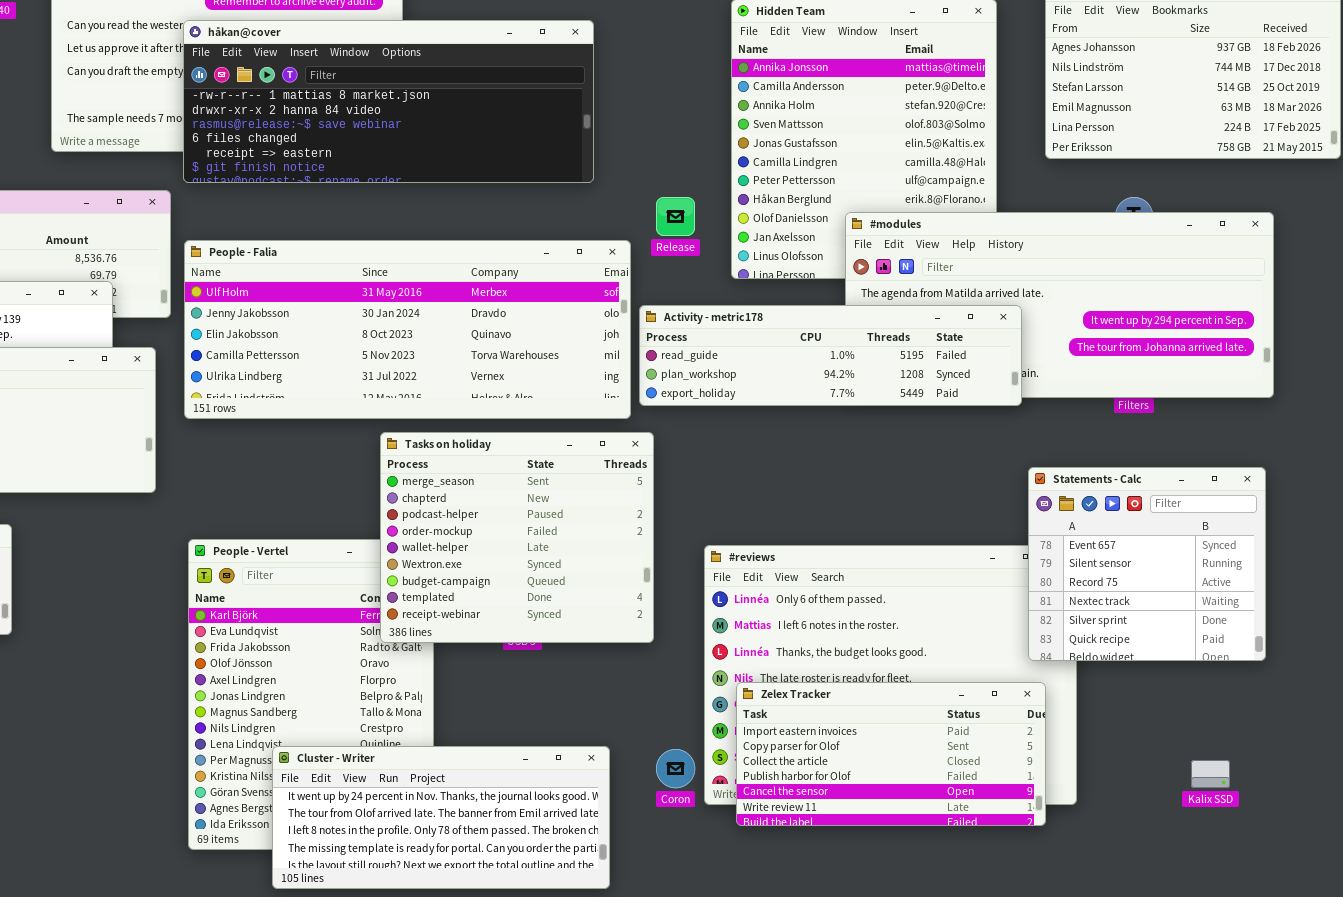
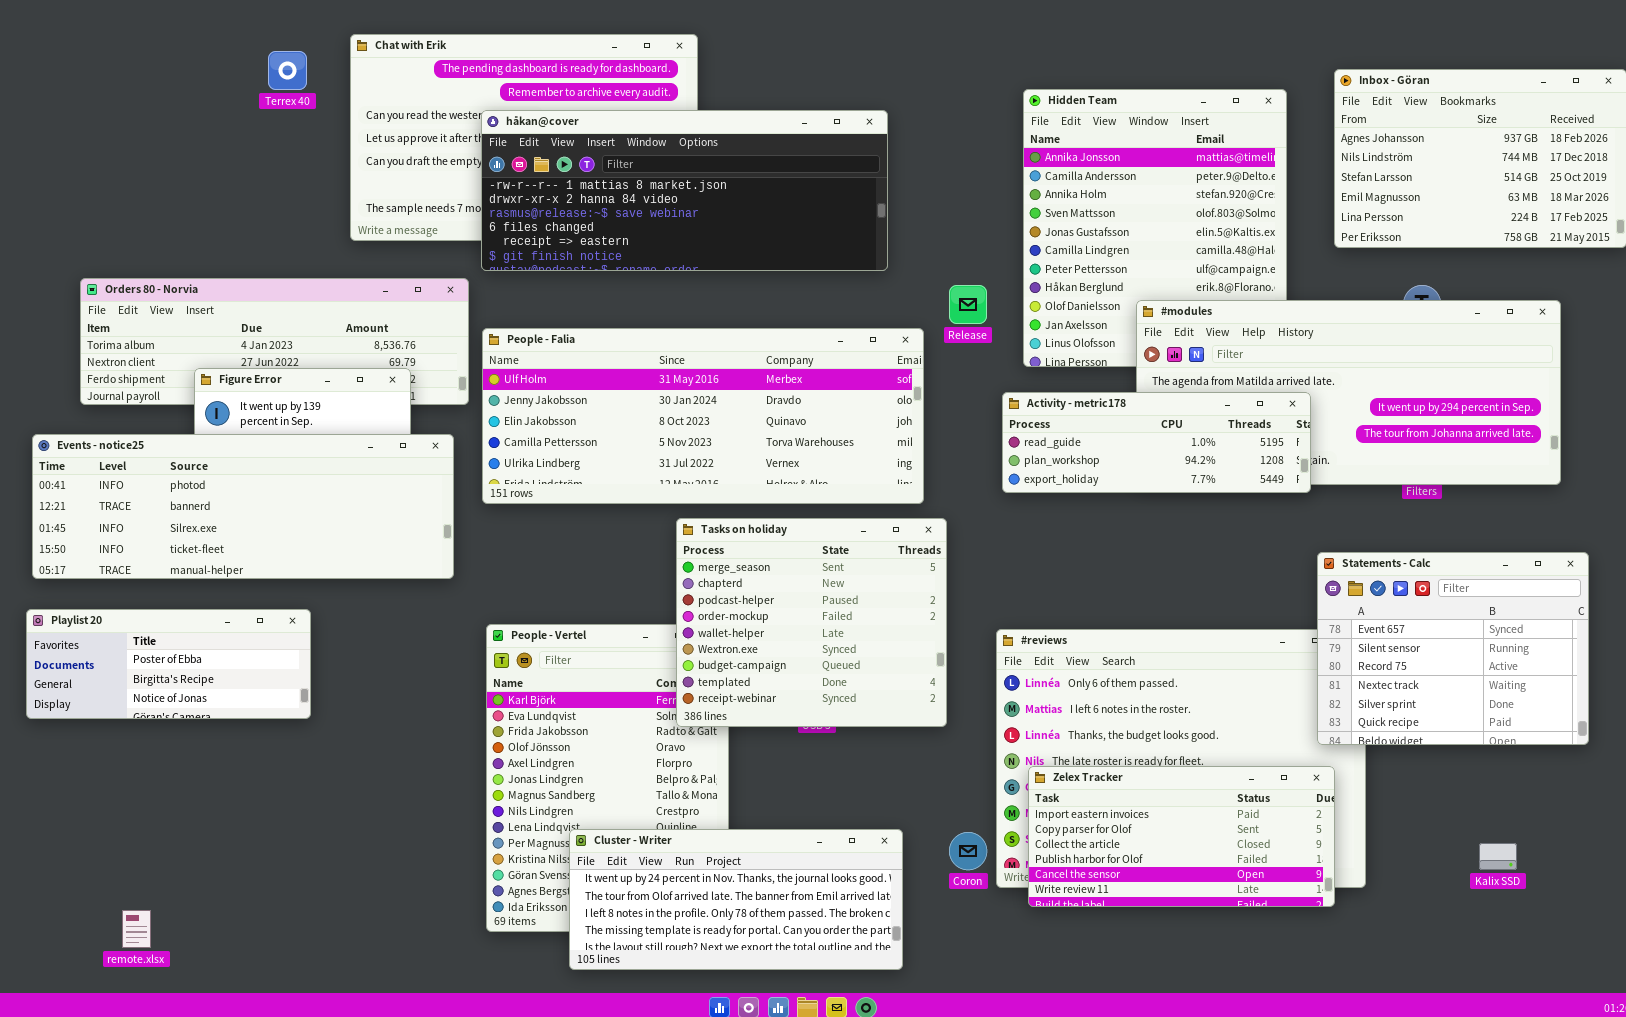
Activity - metric178: [639,305,1022,406] -> [1002,392,1311,493], resized
Statements - Calc: [1028,467,1266,661] -> [1317,552,1589,745], resized

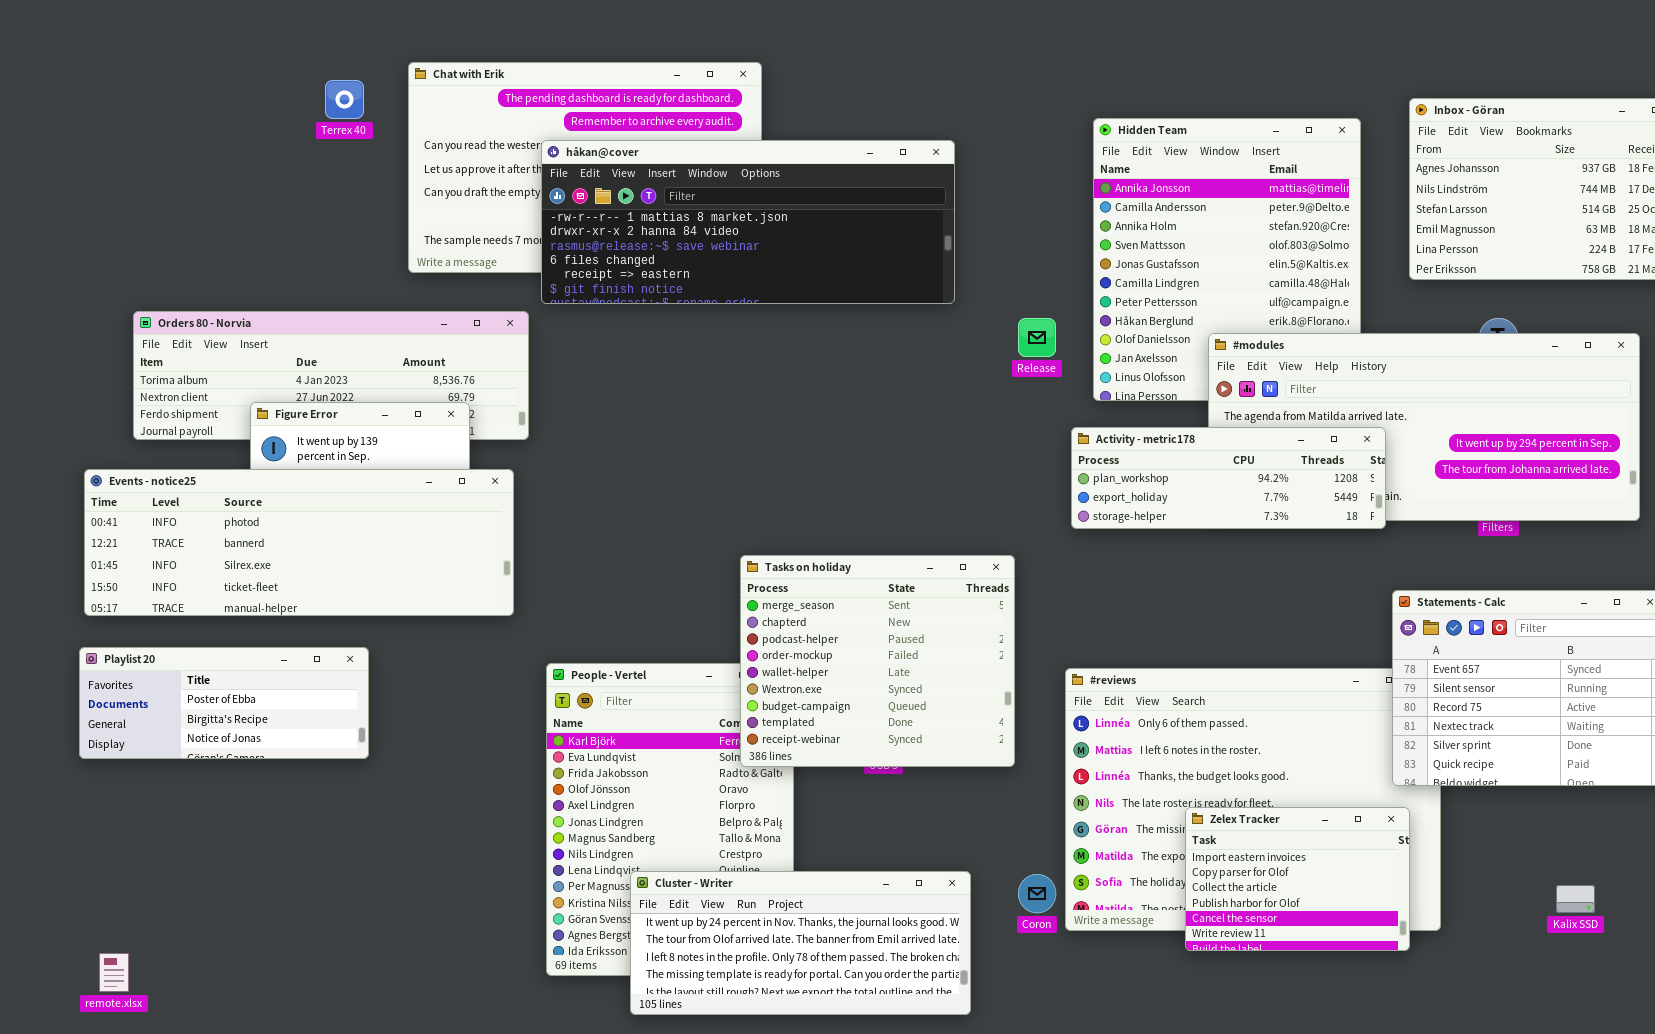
People - Falia: [482,328,924,504] -> none, closed
Activity - metric178: [1002,392,1311,493] -> [1071,427,1386,529], scrolled down 1 row
Zelex Tracker: [1028,766,1335,907] -> [1185,807,1410,951], resized
remote.xlsx: [122,910,151,948] -> [99,953,129,992], moved

